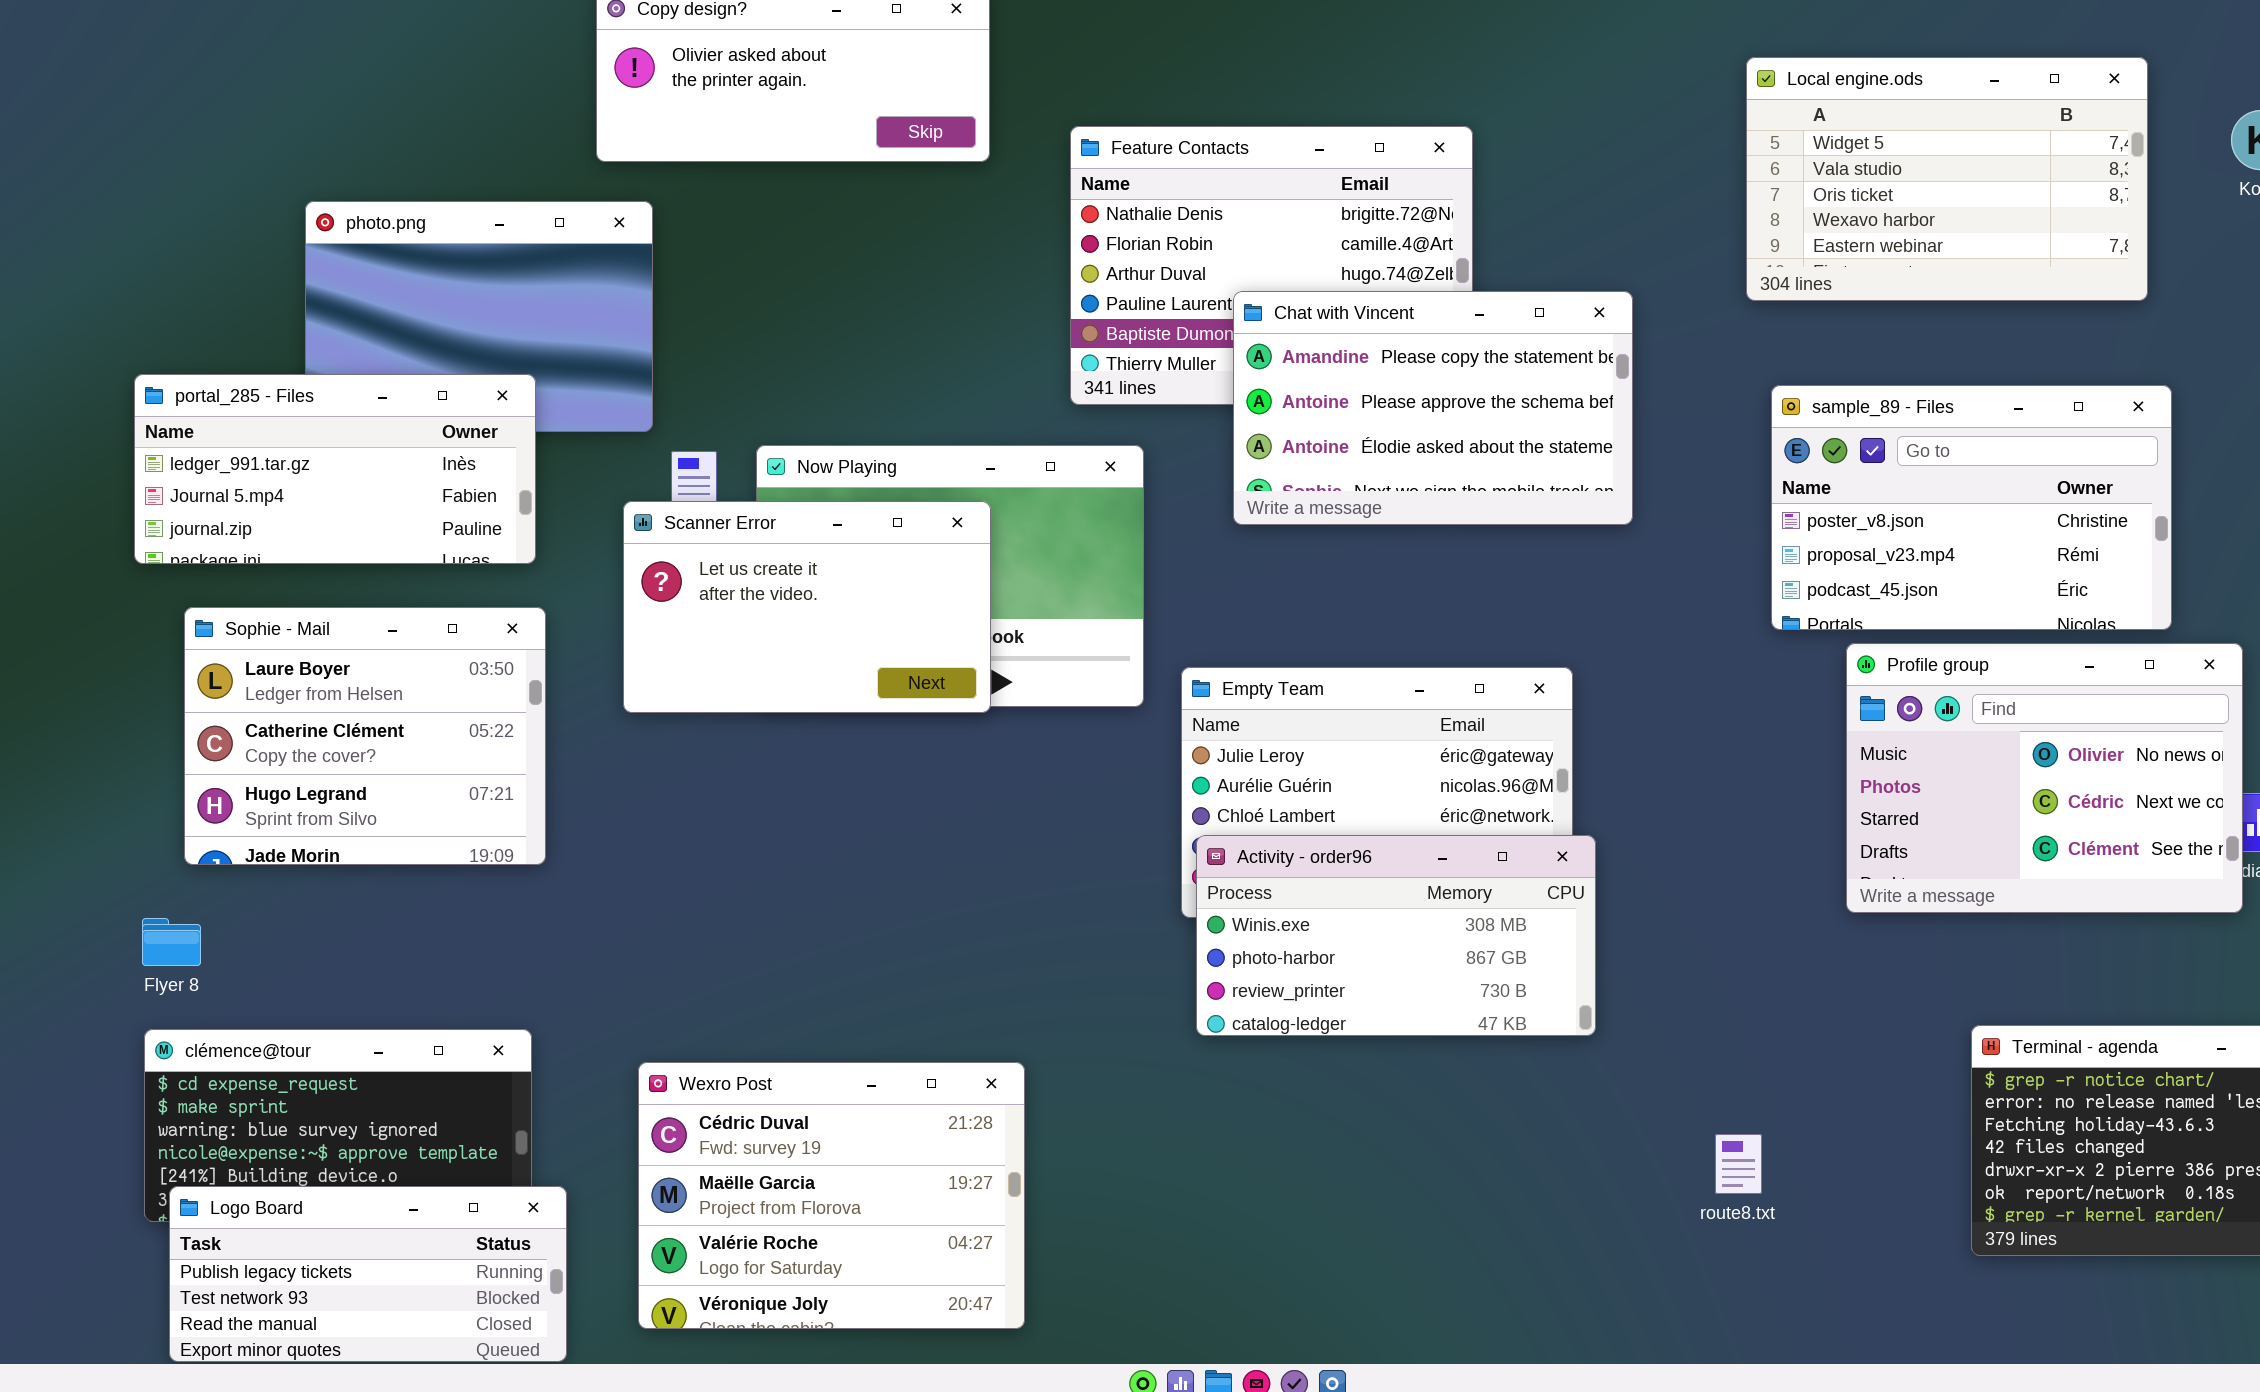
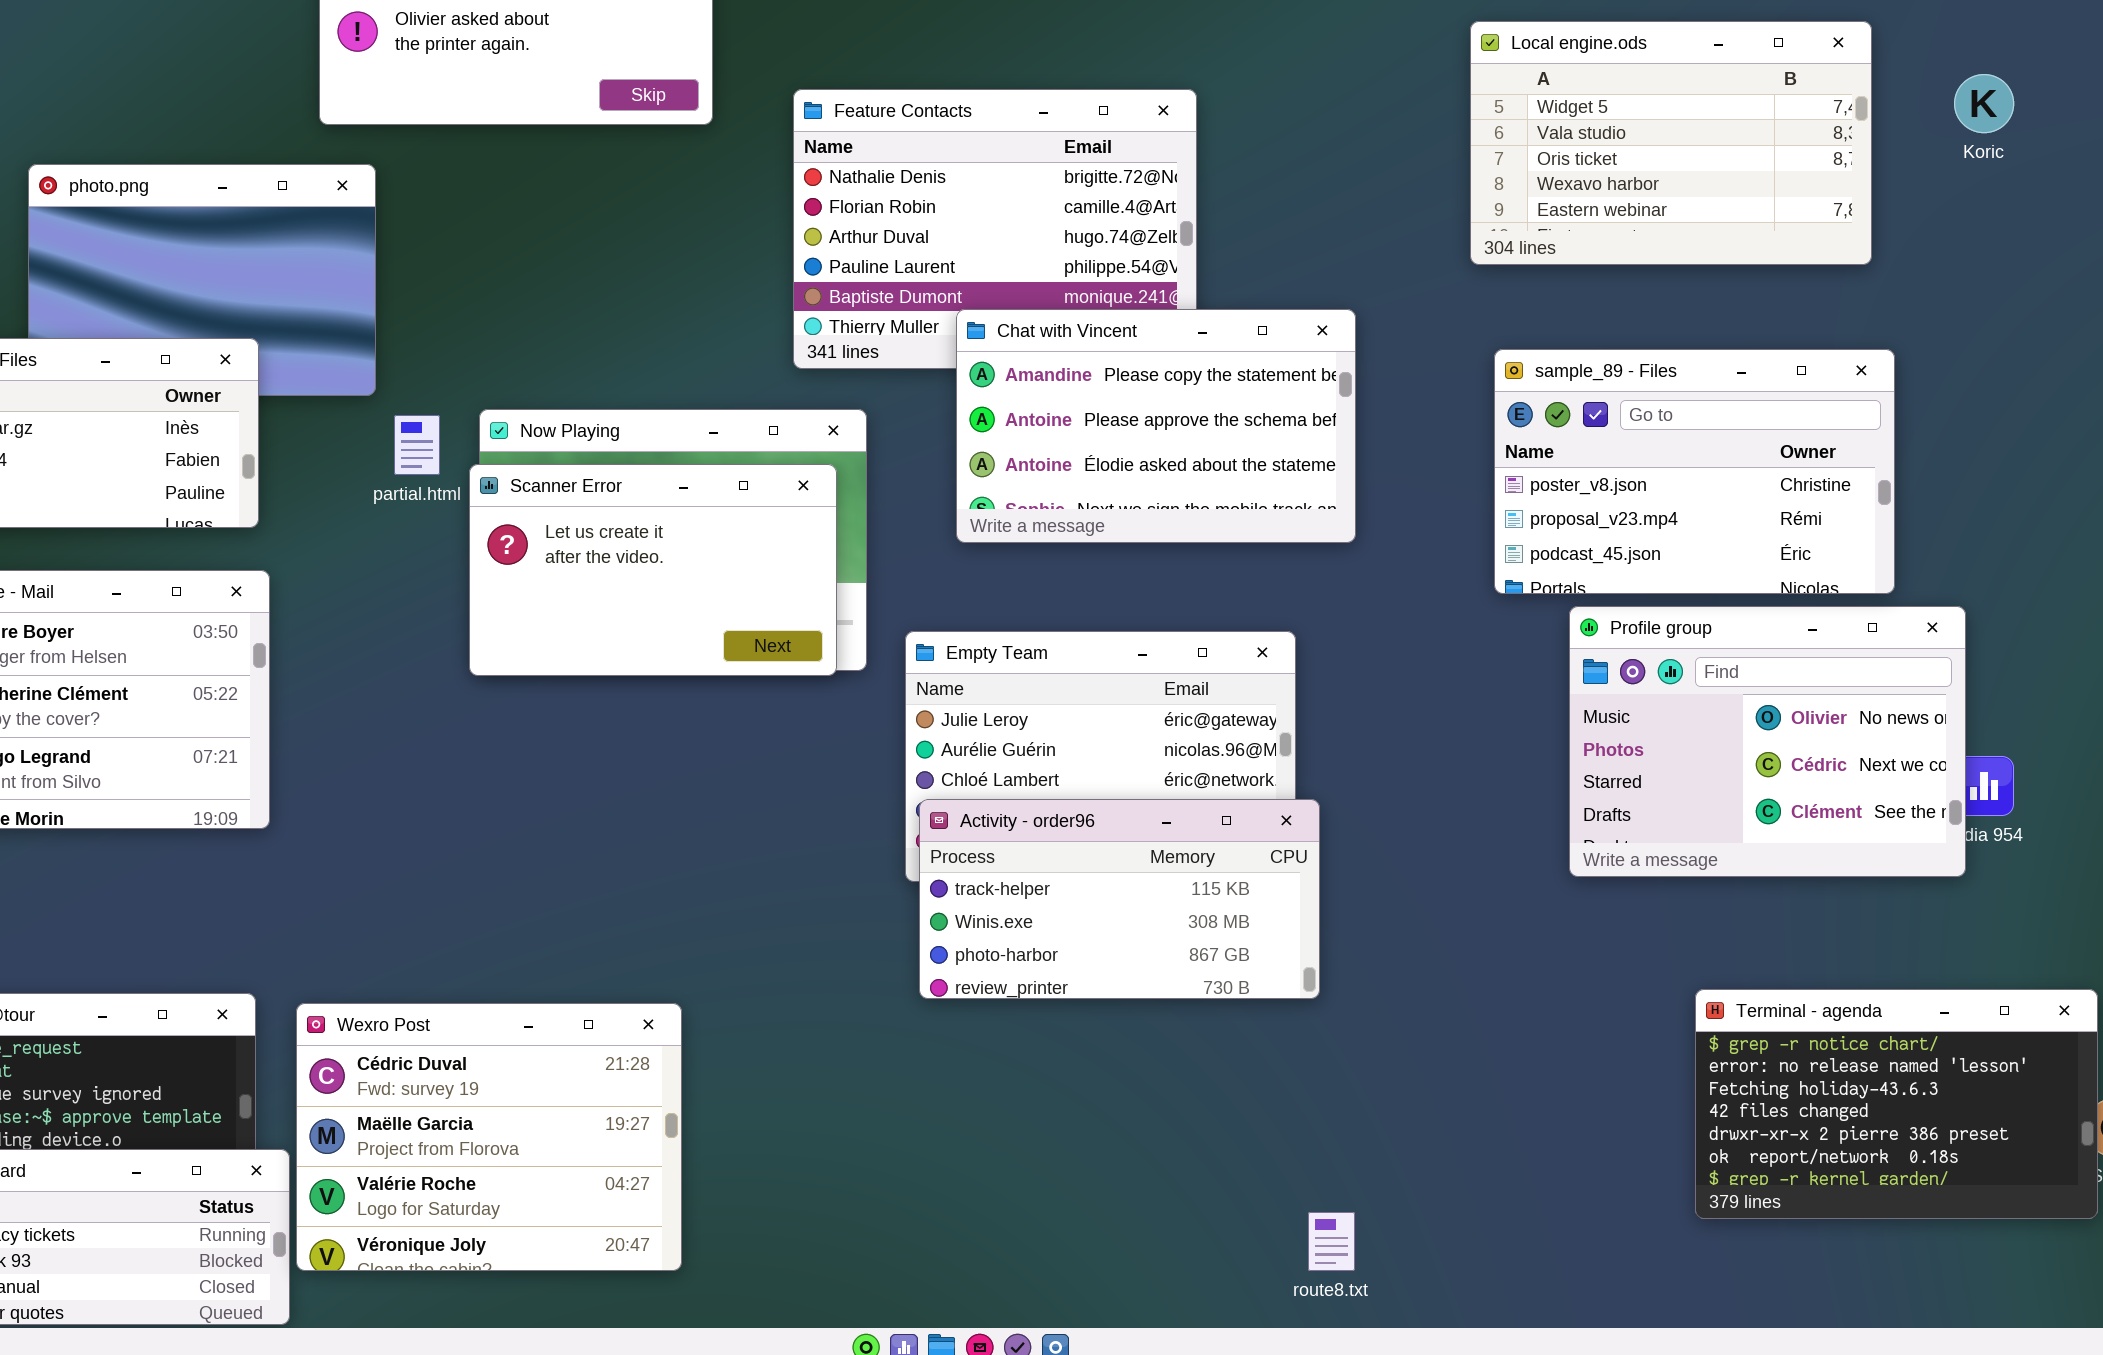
Chat with Vincent: [1233,291,1633,525] -> [956,309,1356,543], moved
Scanner Error: [623,501,991,713] -> [469,464,837,676], moved
Activity - order96: [1196,835,1596,1036] -> [919,799,1320,999], scrolled up 1 row
Wexro Post: [638,1062,1025,1329] -> [296,1003,682,1271], moved
route8.txt: [1715,1134,1762,1194] -> [1308,1212,1355,1271], moved

